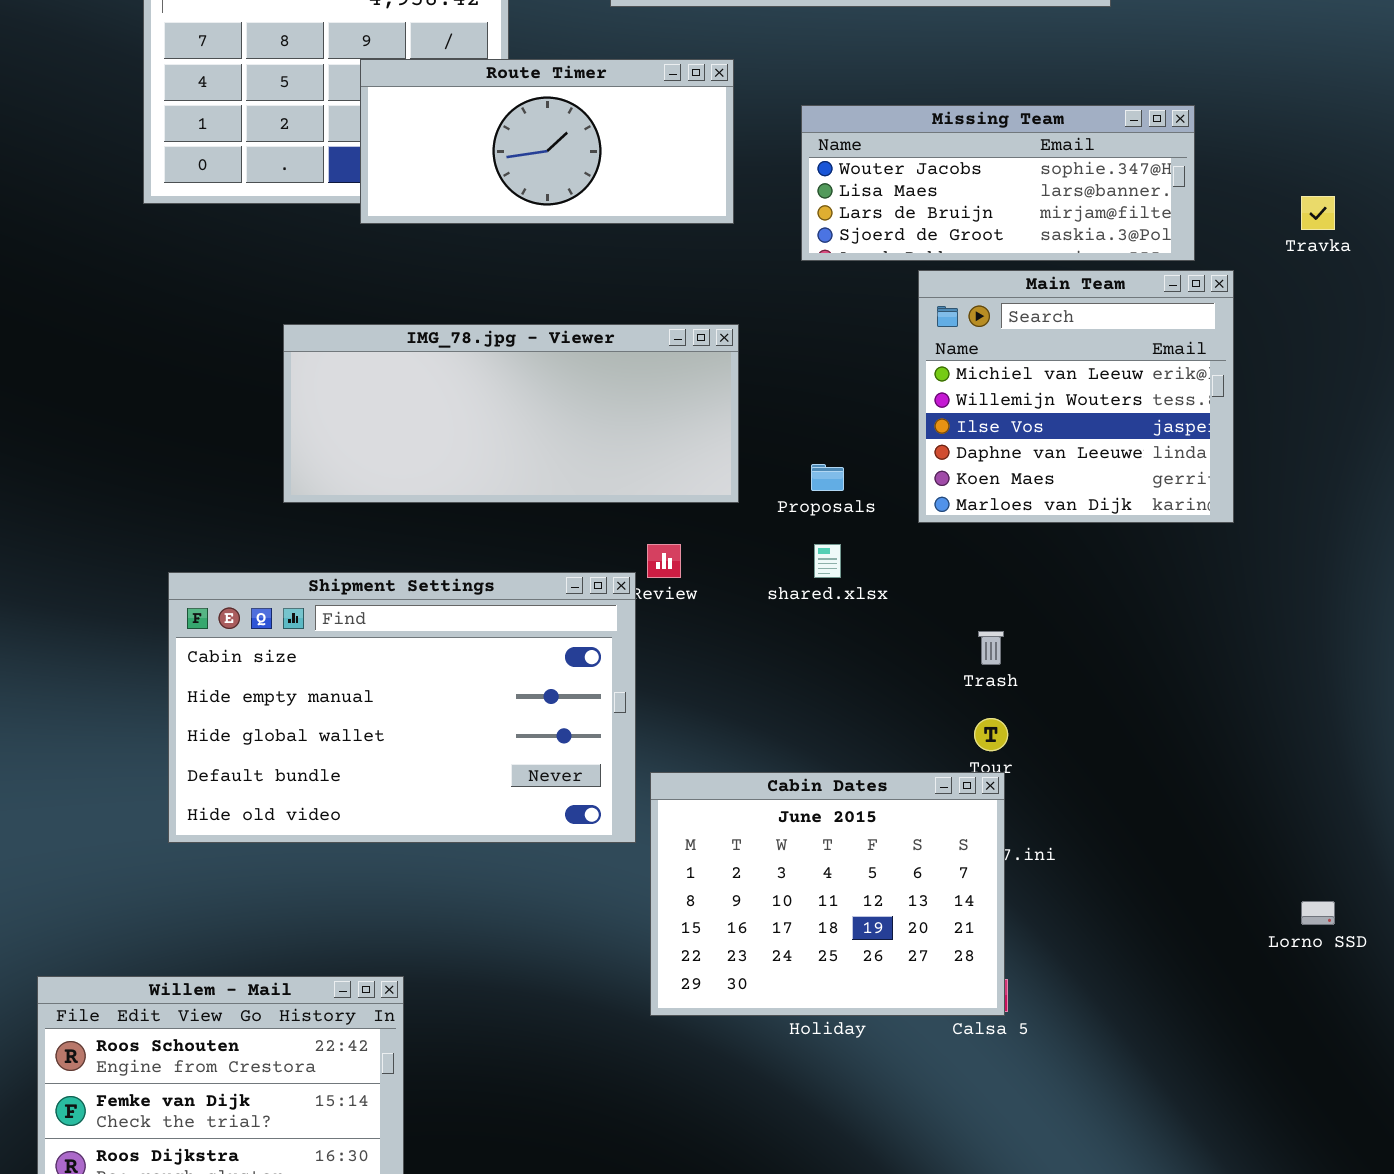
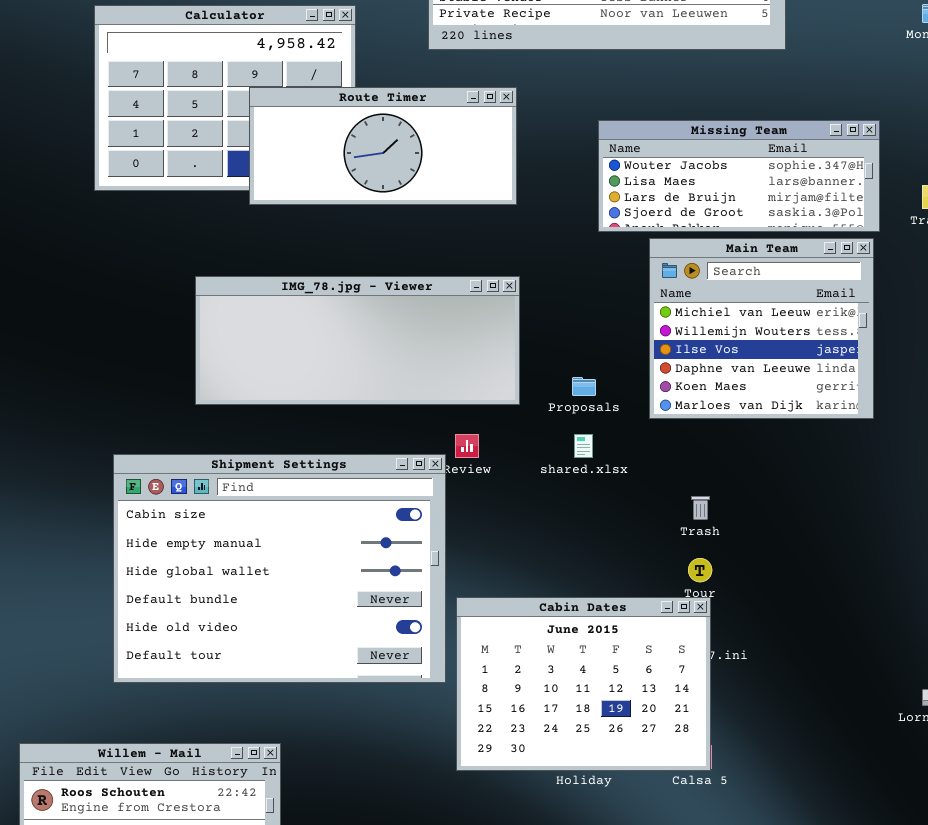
Missing Team: [801,105,1195,261] -> [598,120,880,232], moved
Shipment Settings: [168,572,636,843] -> [113,454,446,683], resized

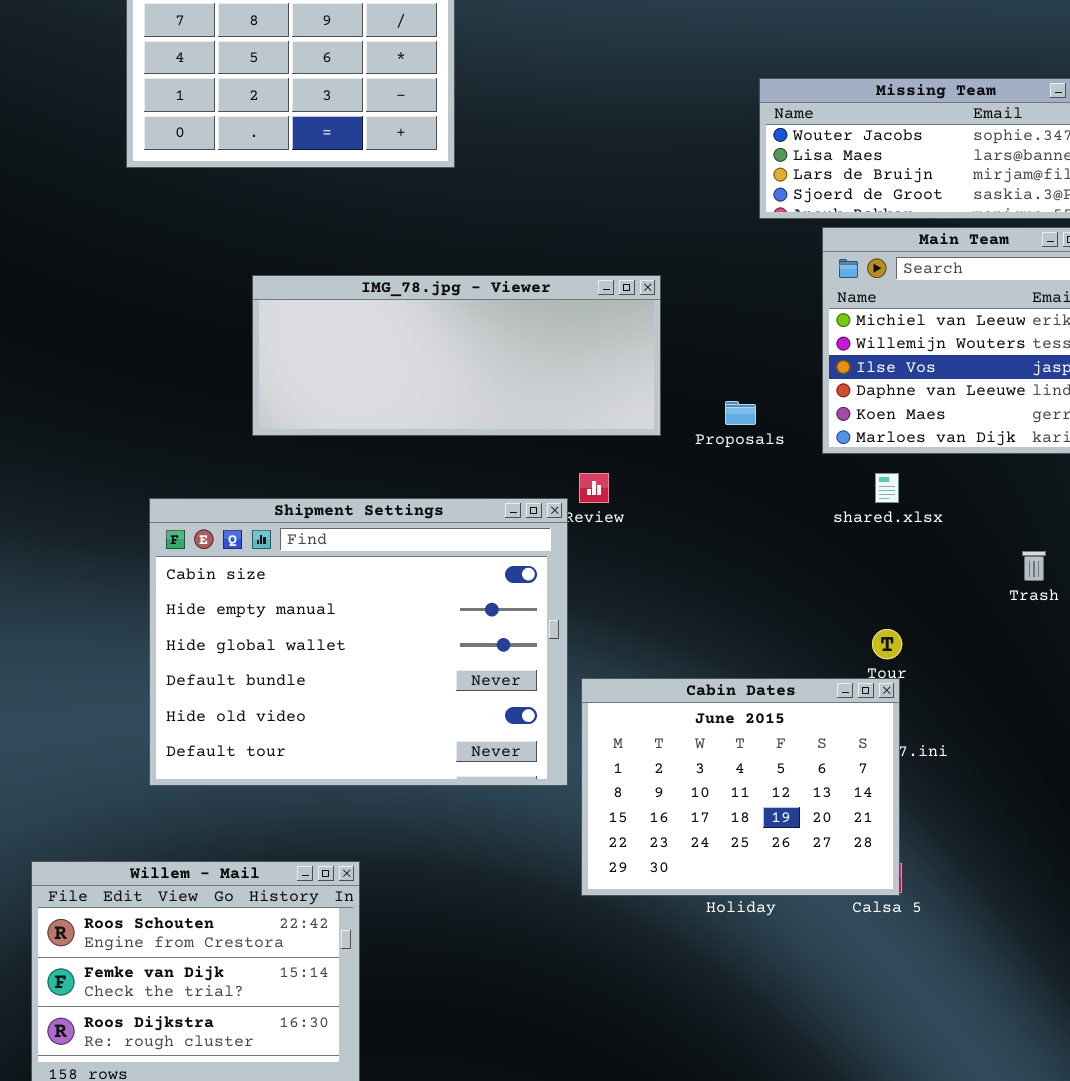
Route Timer: [249,87,517,205] -> none, closed
shared.xlsx: [574,434,593,458] -> [875,473,899,503], moved
Trash: [691,496,710,520] -> [1022,551,1046,581], moved

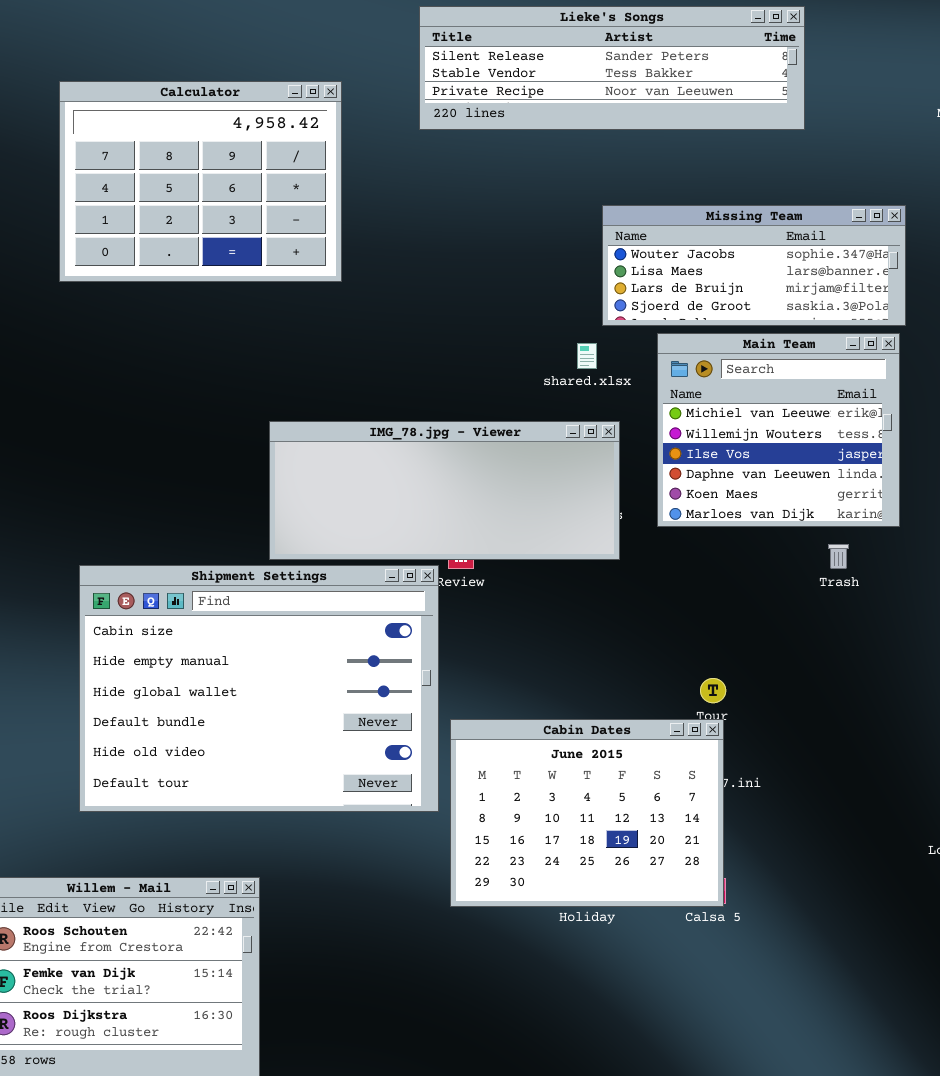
IMG_78.jpg - Viewer: [252,275,661,436] -> [269,421,620,560], moved
shared.xlsx: [875,473,899,503] -> [577,343,597,369], moved
Trash: [1022,551,1046,581] -> [828,544,849,569], moved

